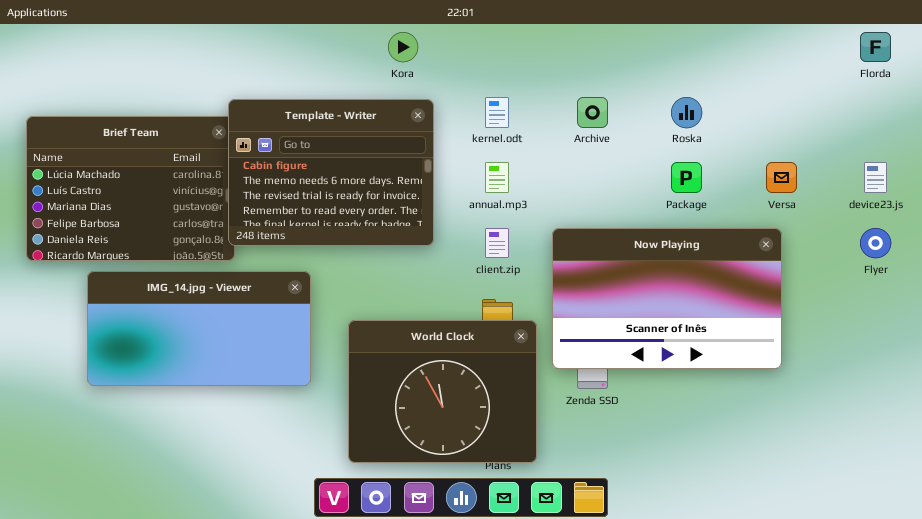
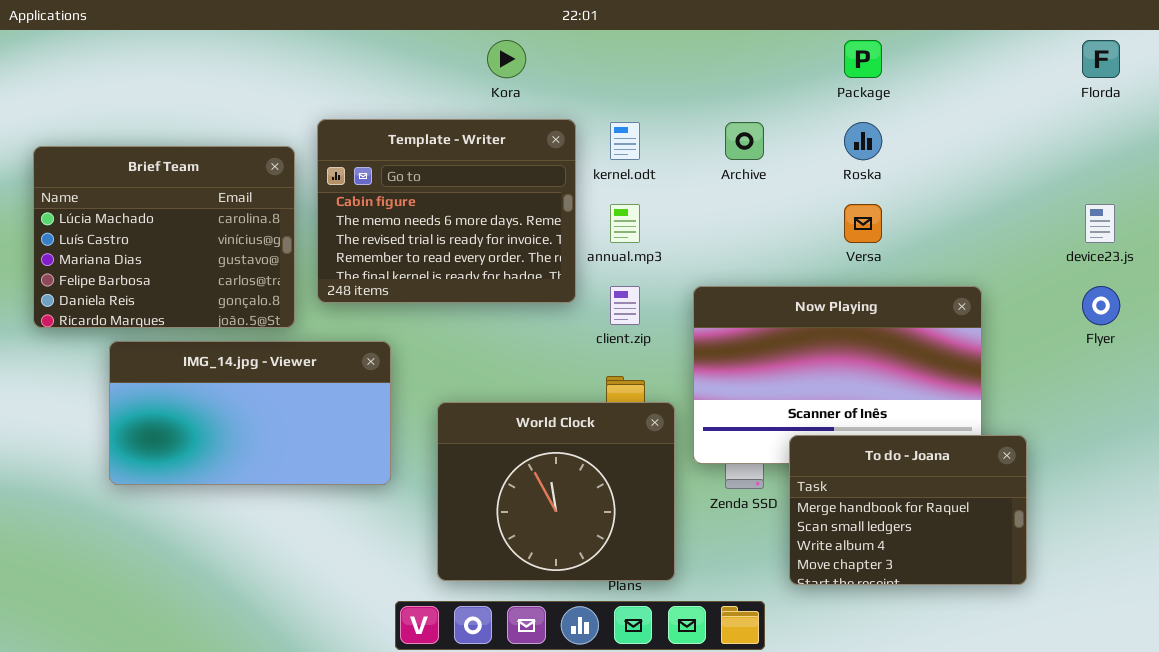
Template - Writer: [228,99,434,246] -> [317,119,576,303], moved
Package: [671,162,702,193] -> [844,40,882,78], moved
Versa: [766,162,797,193] -> [844,204,882,243], moved
To do - Joana: none -> [789,435,1027,585], opened

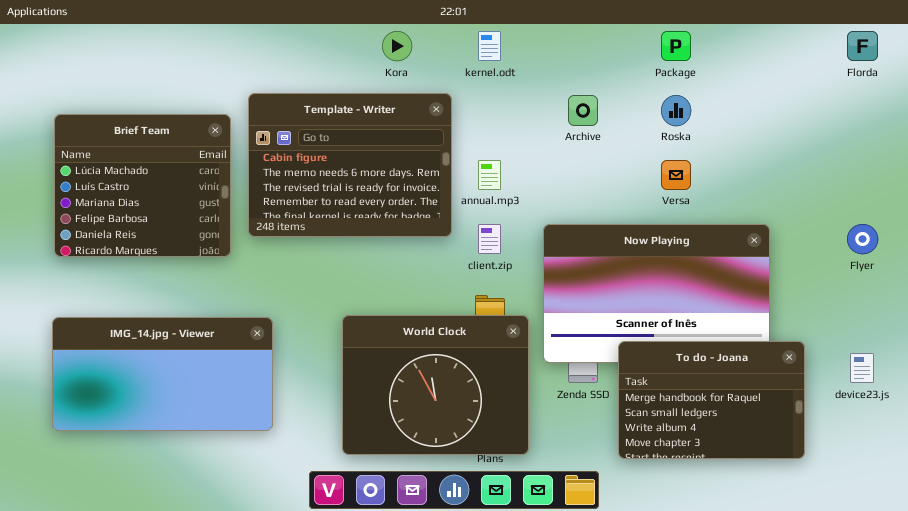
kernel.odt: [610,122,640,160] -> [478,31,501,61], moved
Brief Team: [33,146,295,328] -> [54,114,231,257], resized
device23.js: [1085,204,1115,243] -> [850,353,874,383], moved
IMG_14.jpg - Viewer: [109,341,391,485] -> [52,317,273,431], moved

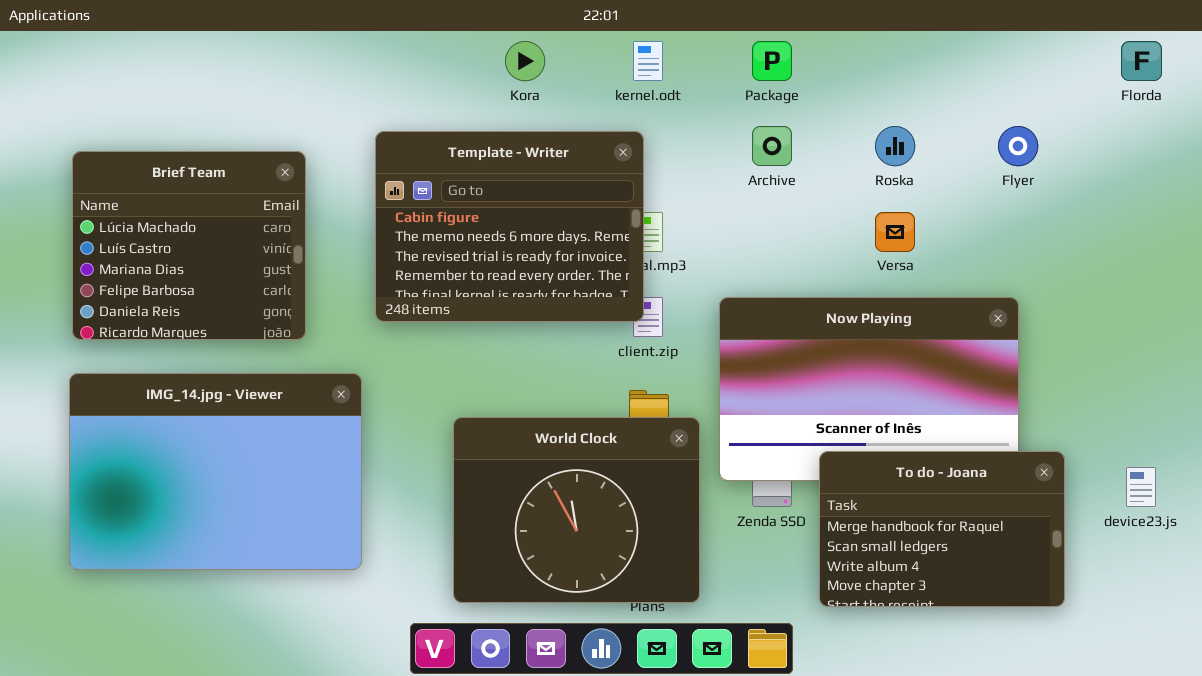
Package: [661,31,691,61] -> [752,41,792,81], moved
Template - Writer: [248,93,452,237] -> [375,131,644,322], moved
Flyer: [847,224,878,254] -> [998,126,1038,166], moved
IMG_14.jpg - Viewer: [52,317,273,431] -> [69,373,362,570], resized

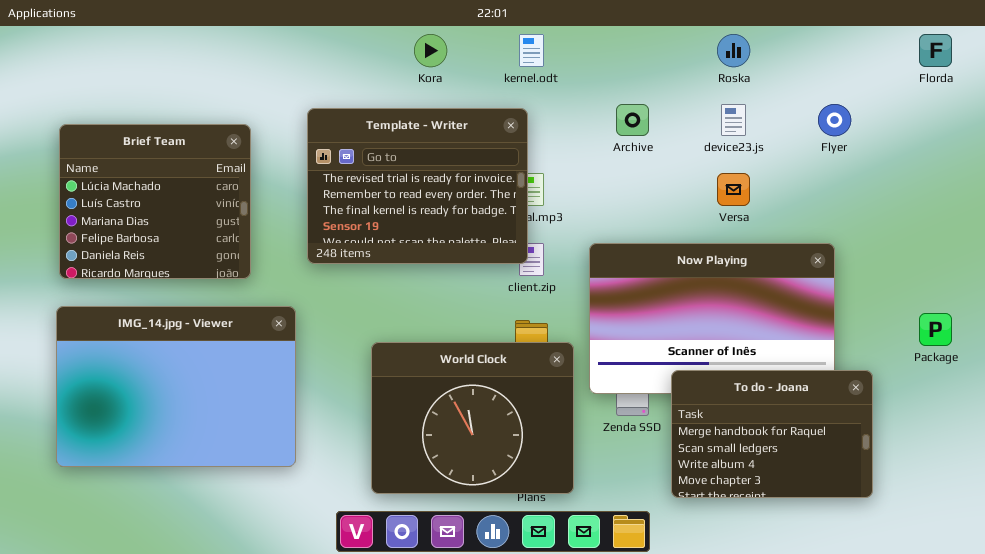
Package: [752,41,792,81] -> [919,313,952,346], moved
Roska: [875,126,915,166] -> [717,34,750,67], moved
Template - Writer: [375,131,644,322] -> [307,108,528,264], scrolled down 2 rows
device23.js: [1126,467,1156,507] -> [721,104,746,136], moved

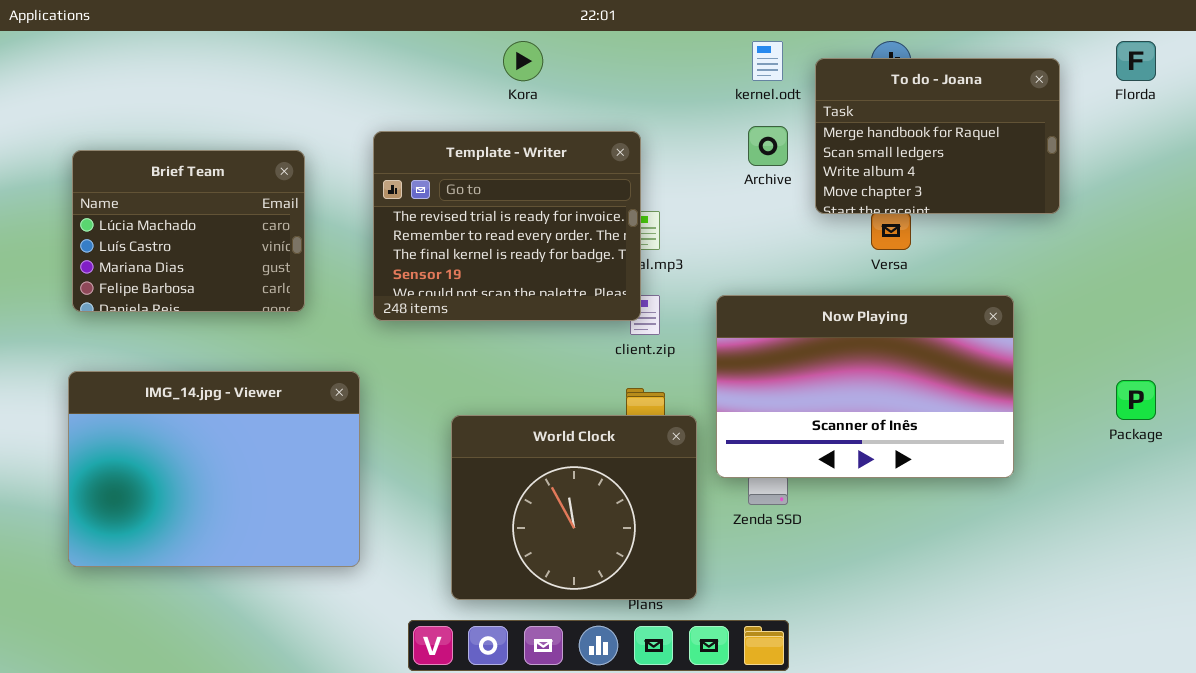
kernel.odt: [519,34,544,67] -> [752,41,783,81], moved
Brief Team: [59,124,251,279] -> [72,150,305,312], resized
To do - Joana: [671,370,873,498] -> [815,58,1060,214], moved

